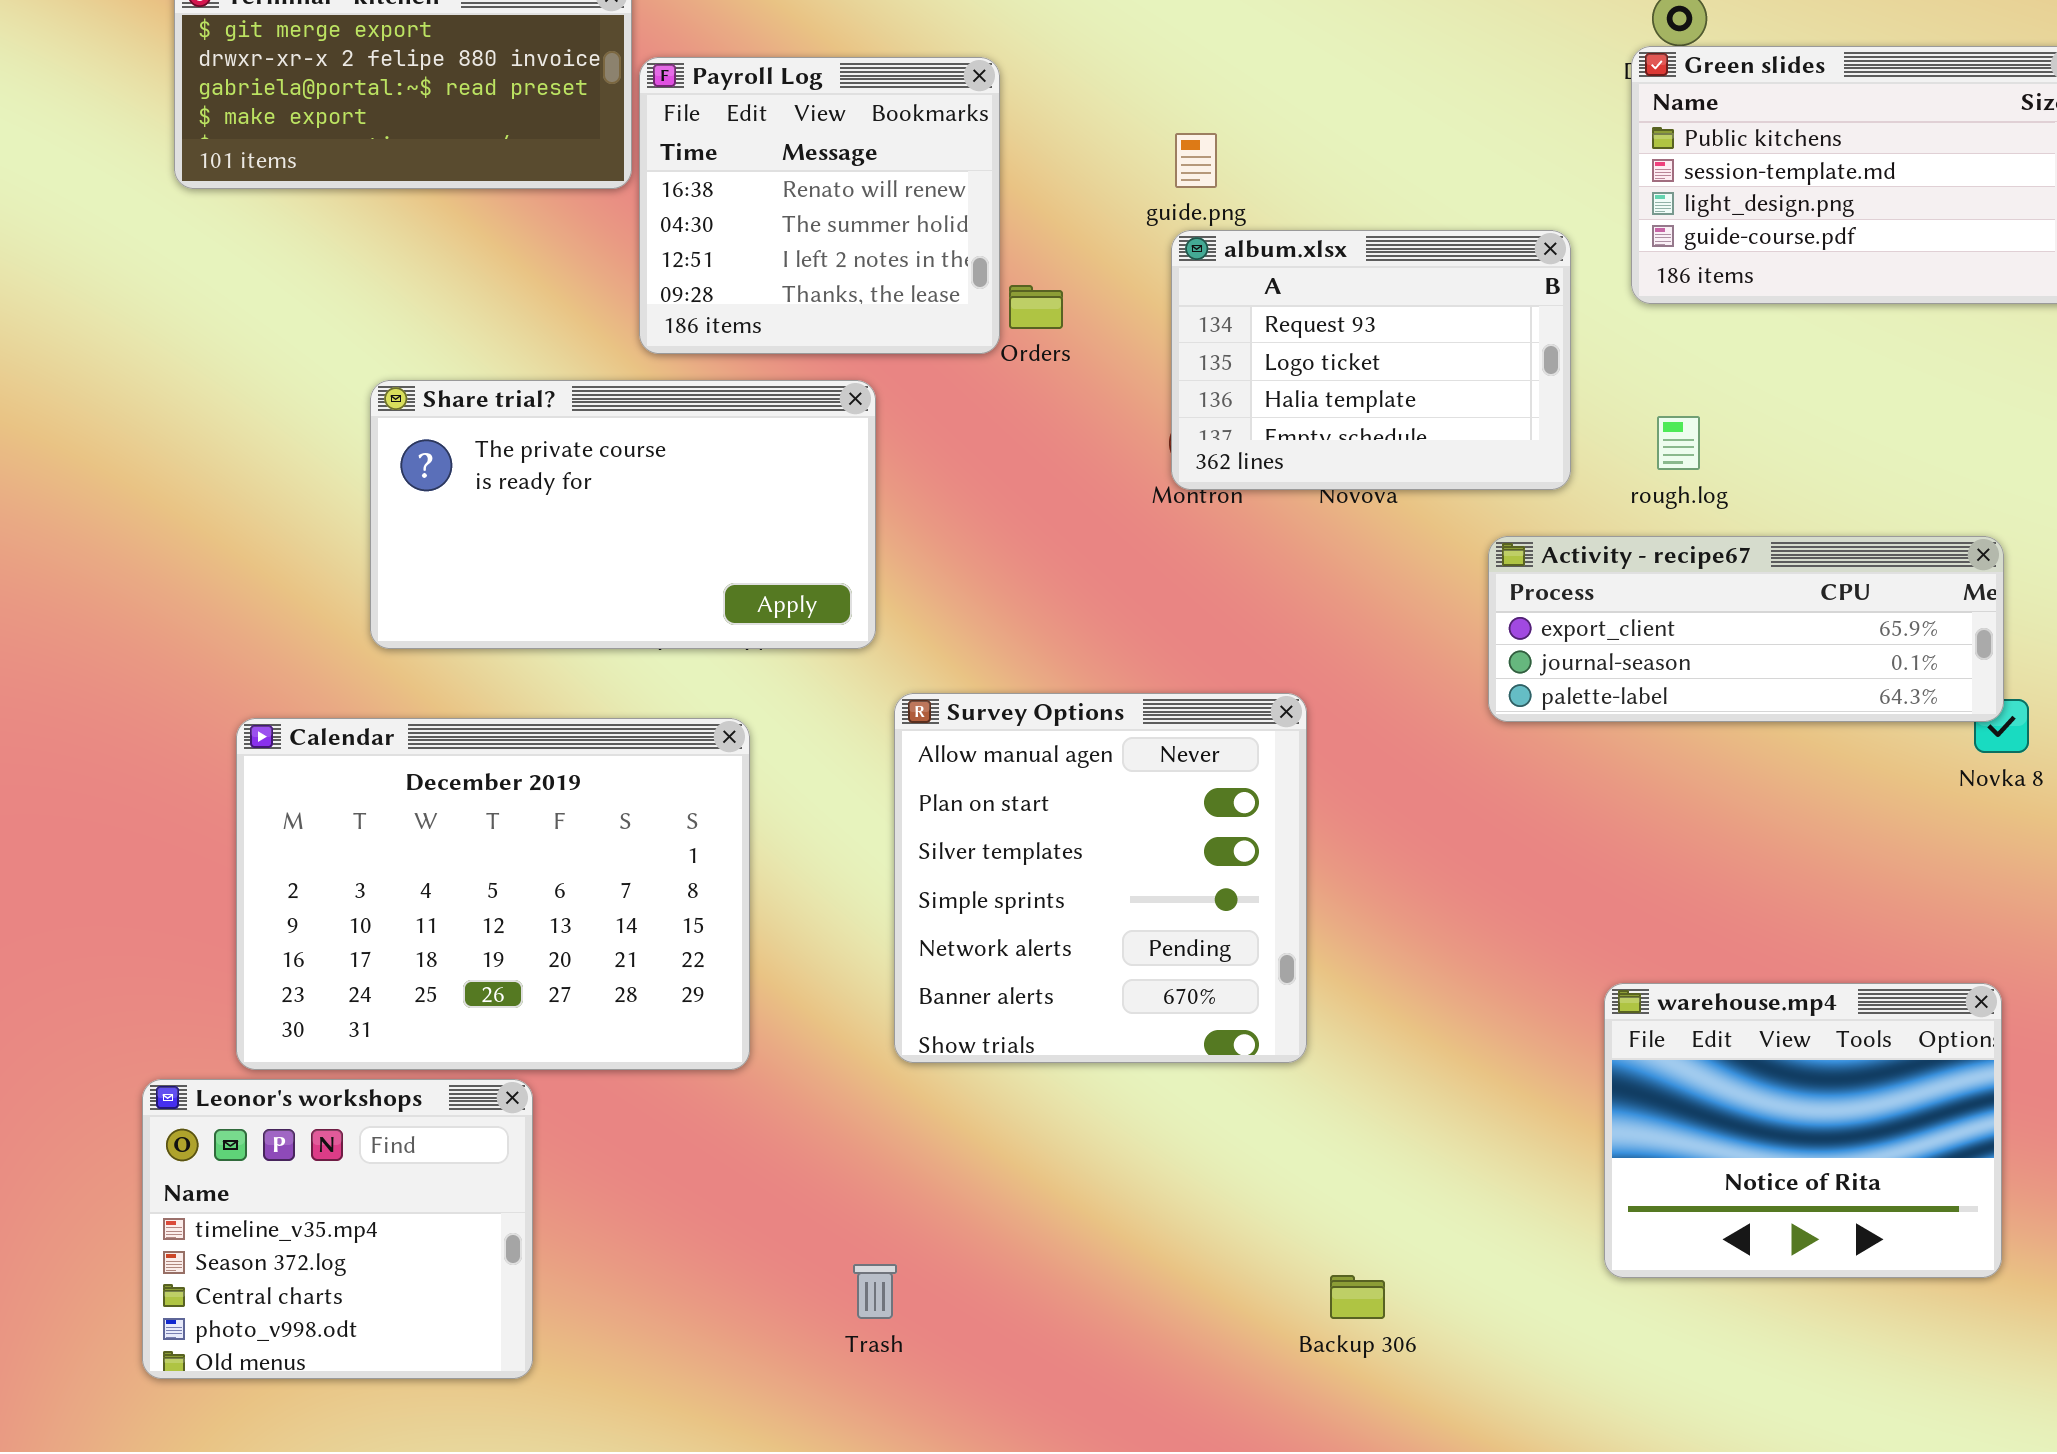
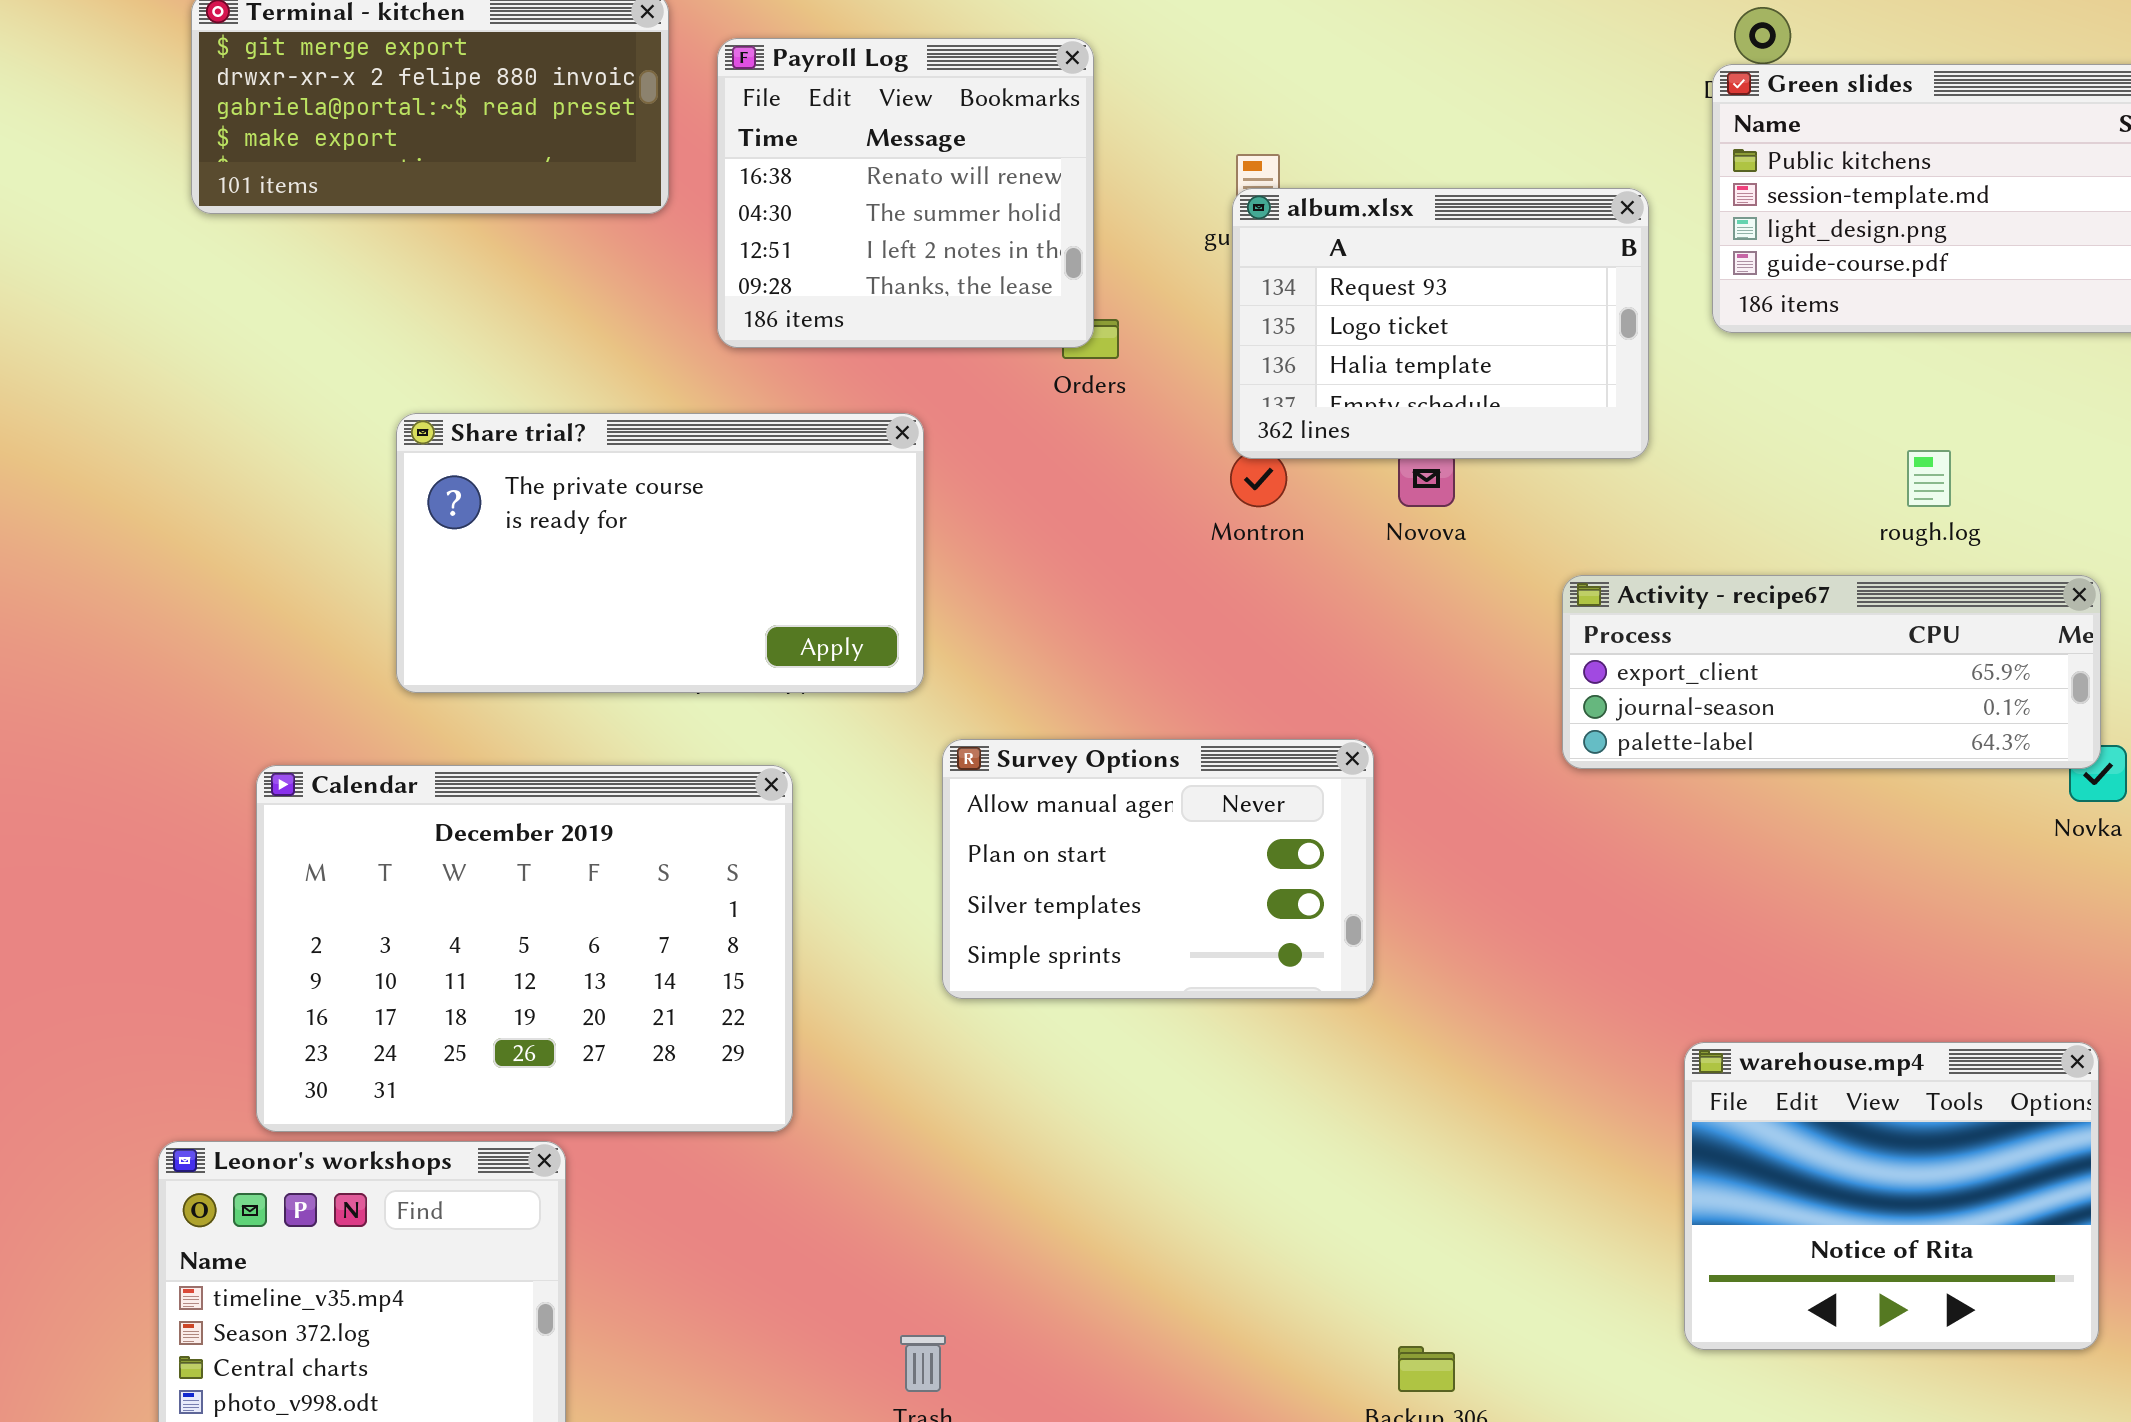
Payroll Log: [639,57,1000,354] -> [717,38,1094,348], moved
album.xlsx: [1171,230,1571,490] -> [1232,188,1649,459], moved
rough.log: [1657,416,1700,470] -> [1907,450,1951,507], moved
Survey Options: [894,693,1307,1063] -> [942,739,1374,999], resized

